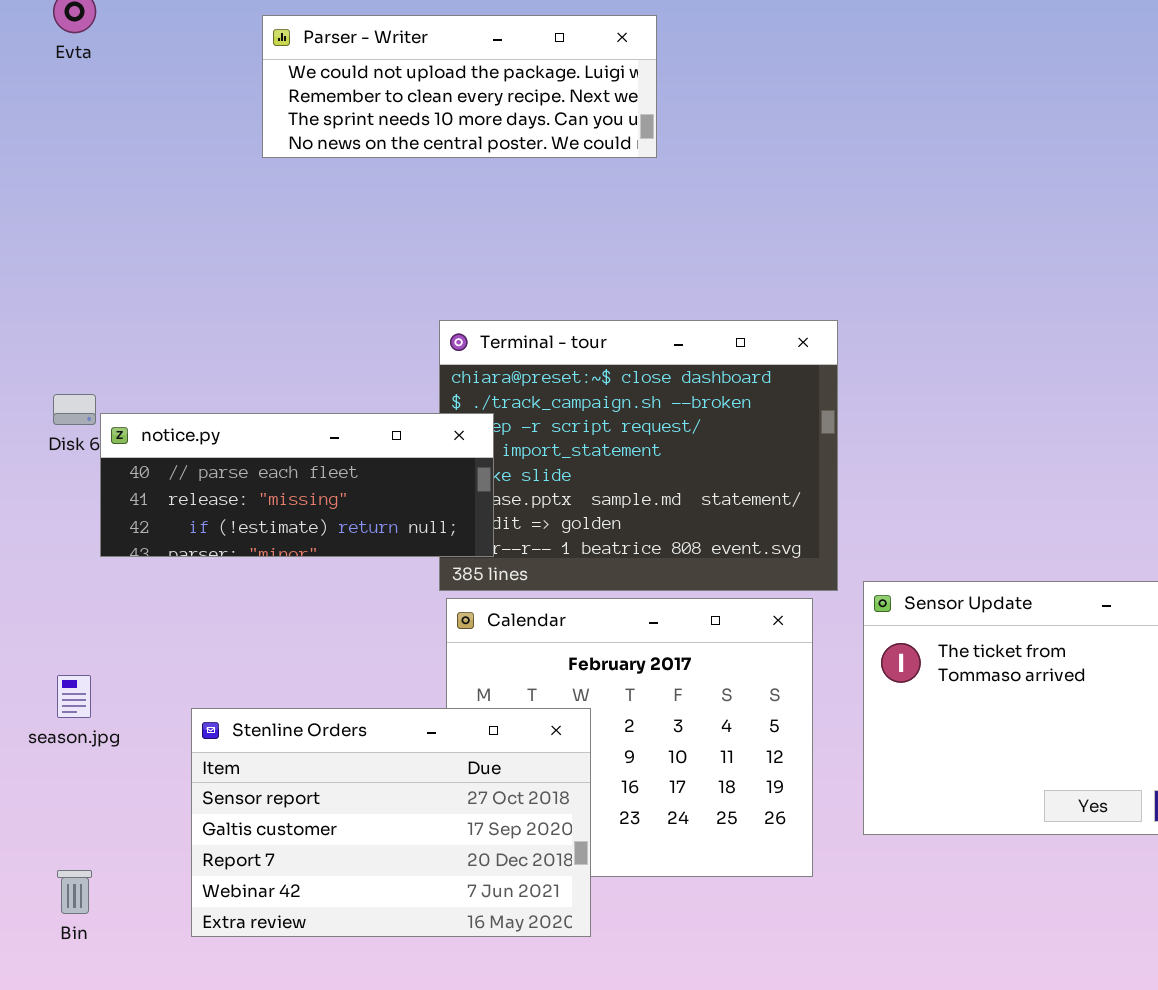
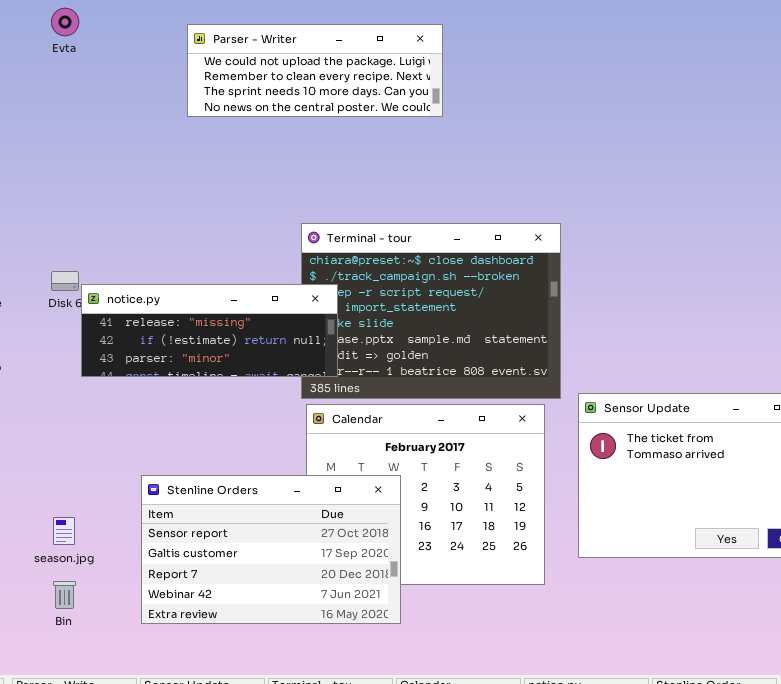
notice.py: [100,413,494,557] -> [81,284,338,377], scrolled down 1 row
season.jpg: [57,675,91,718] -> [53,517,75,545], moved

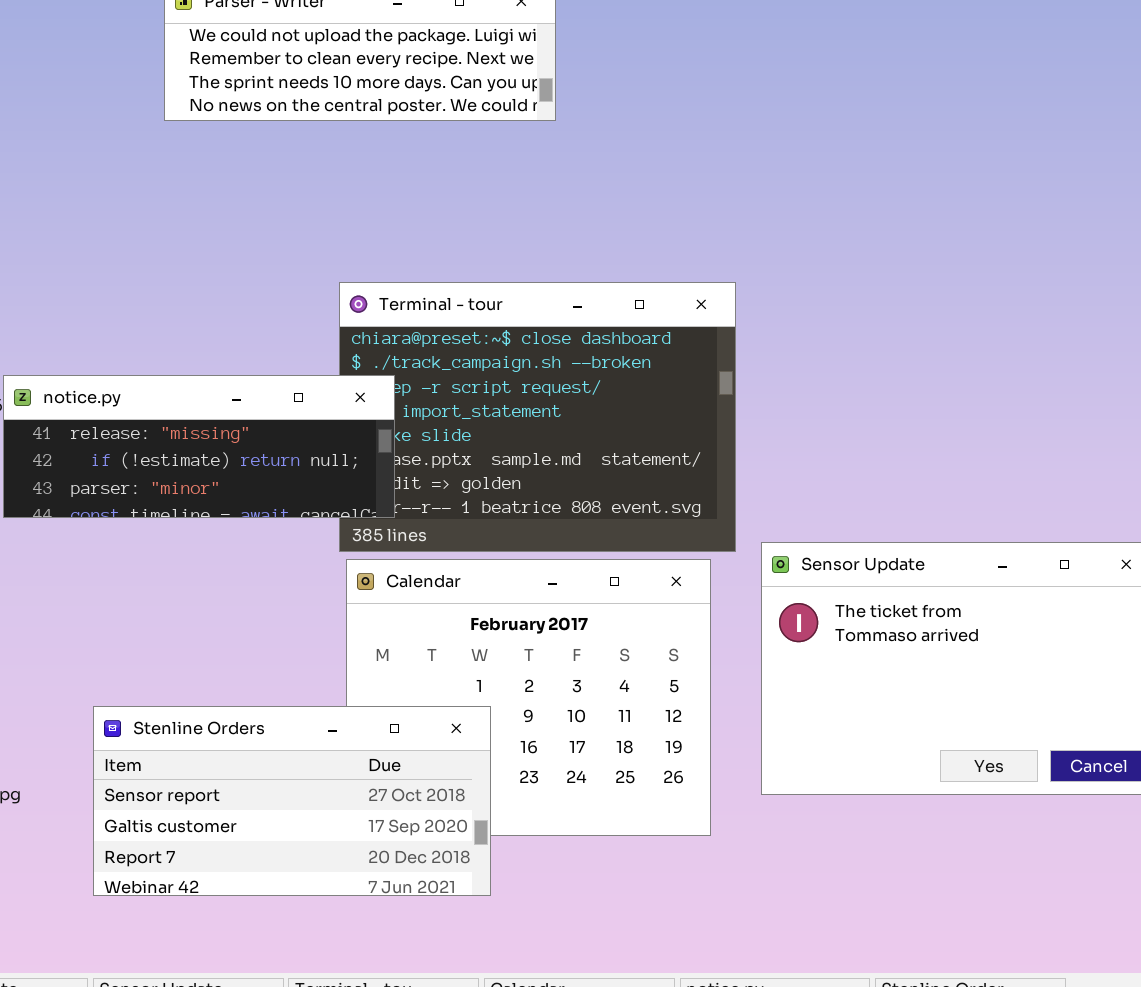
Stenline Orders: [141,475,401,624] -> [93,706,491,896], resized

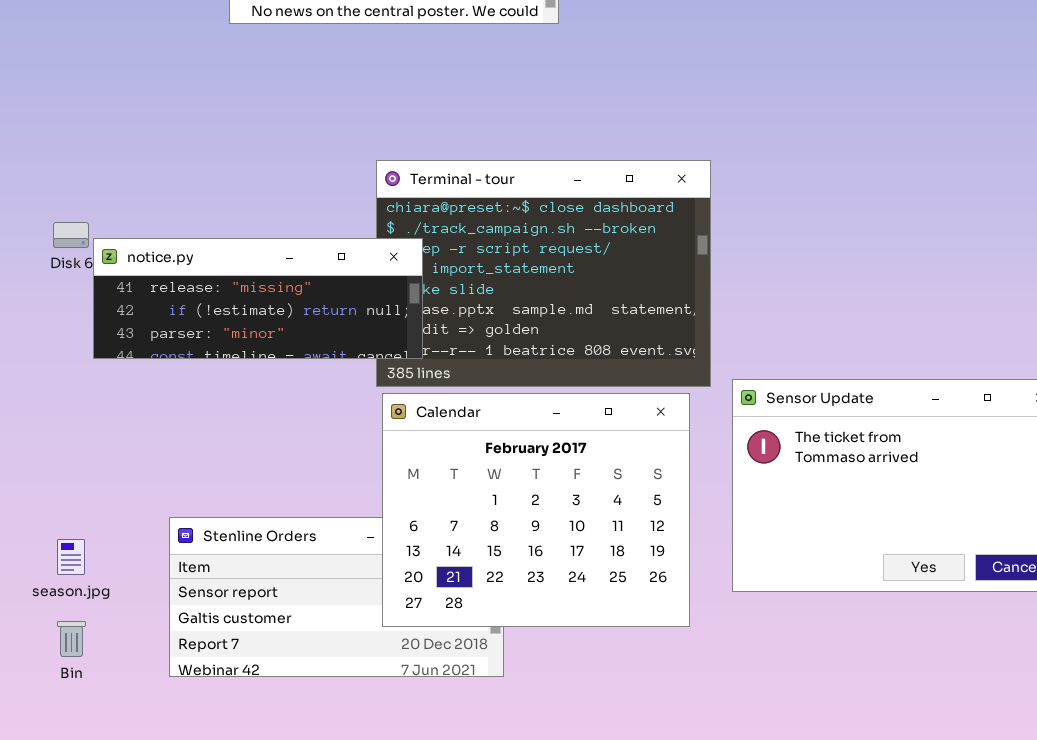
Calendar: [346,559,711,836] -> [382,393,690,627], raised

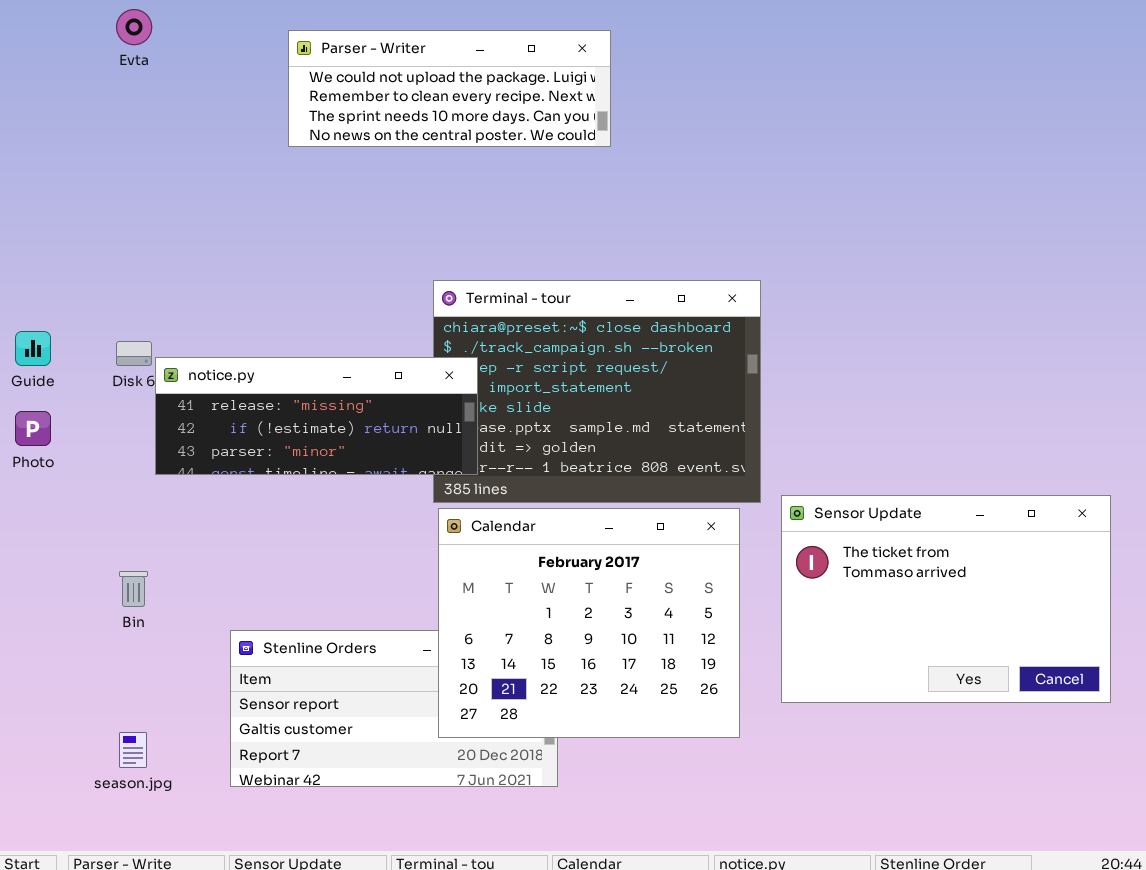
season.jpg: [57,539,85,575] -> [119,732,147,768], moved
Bin: [57,621,86,657] -> [119,571,148,607], moved

